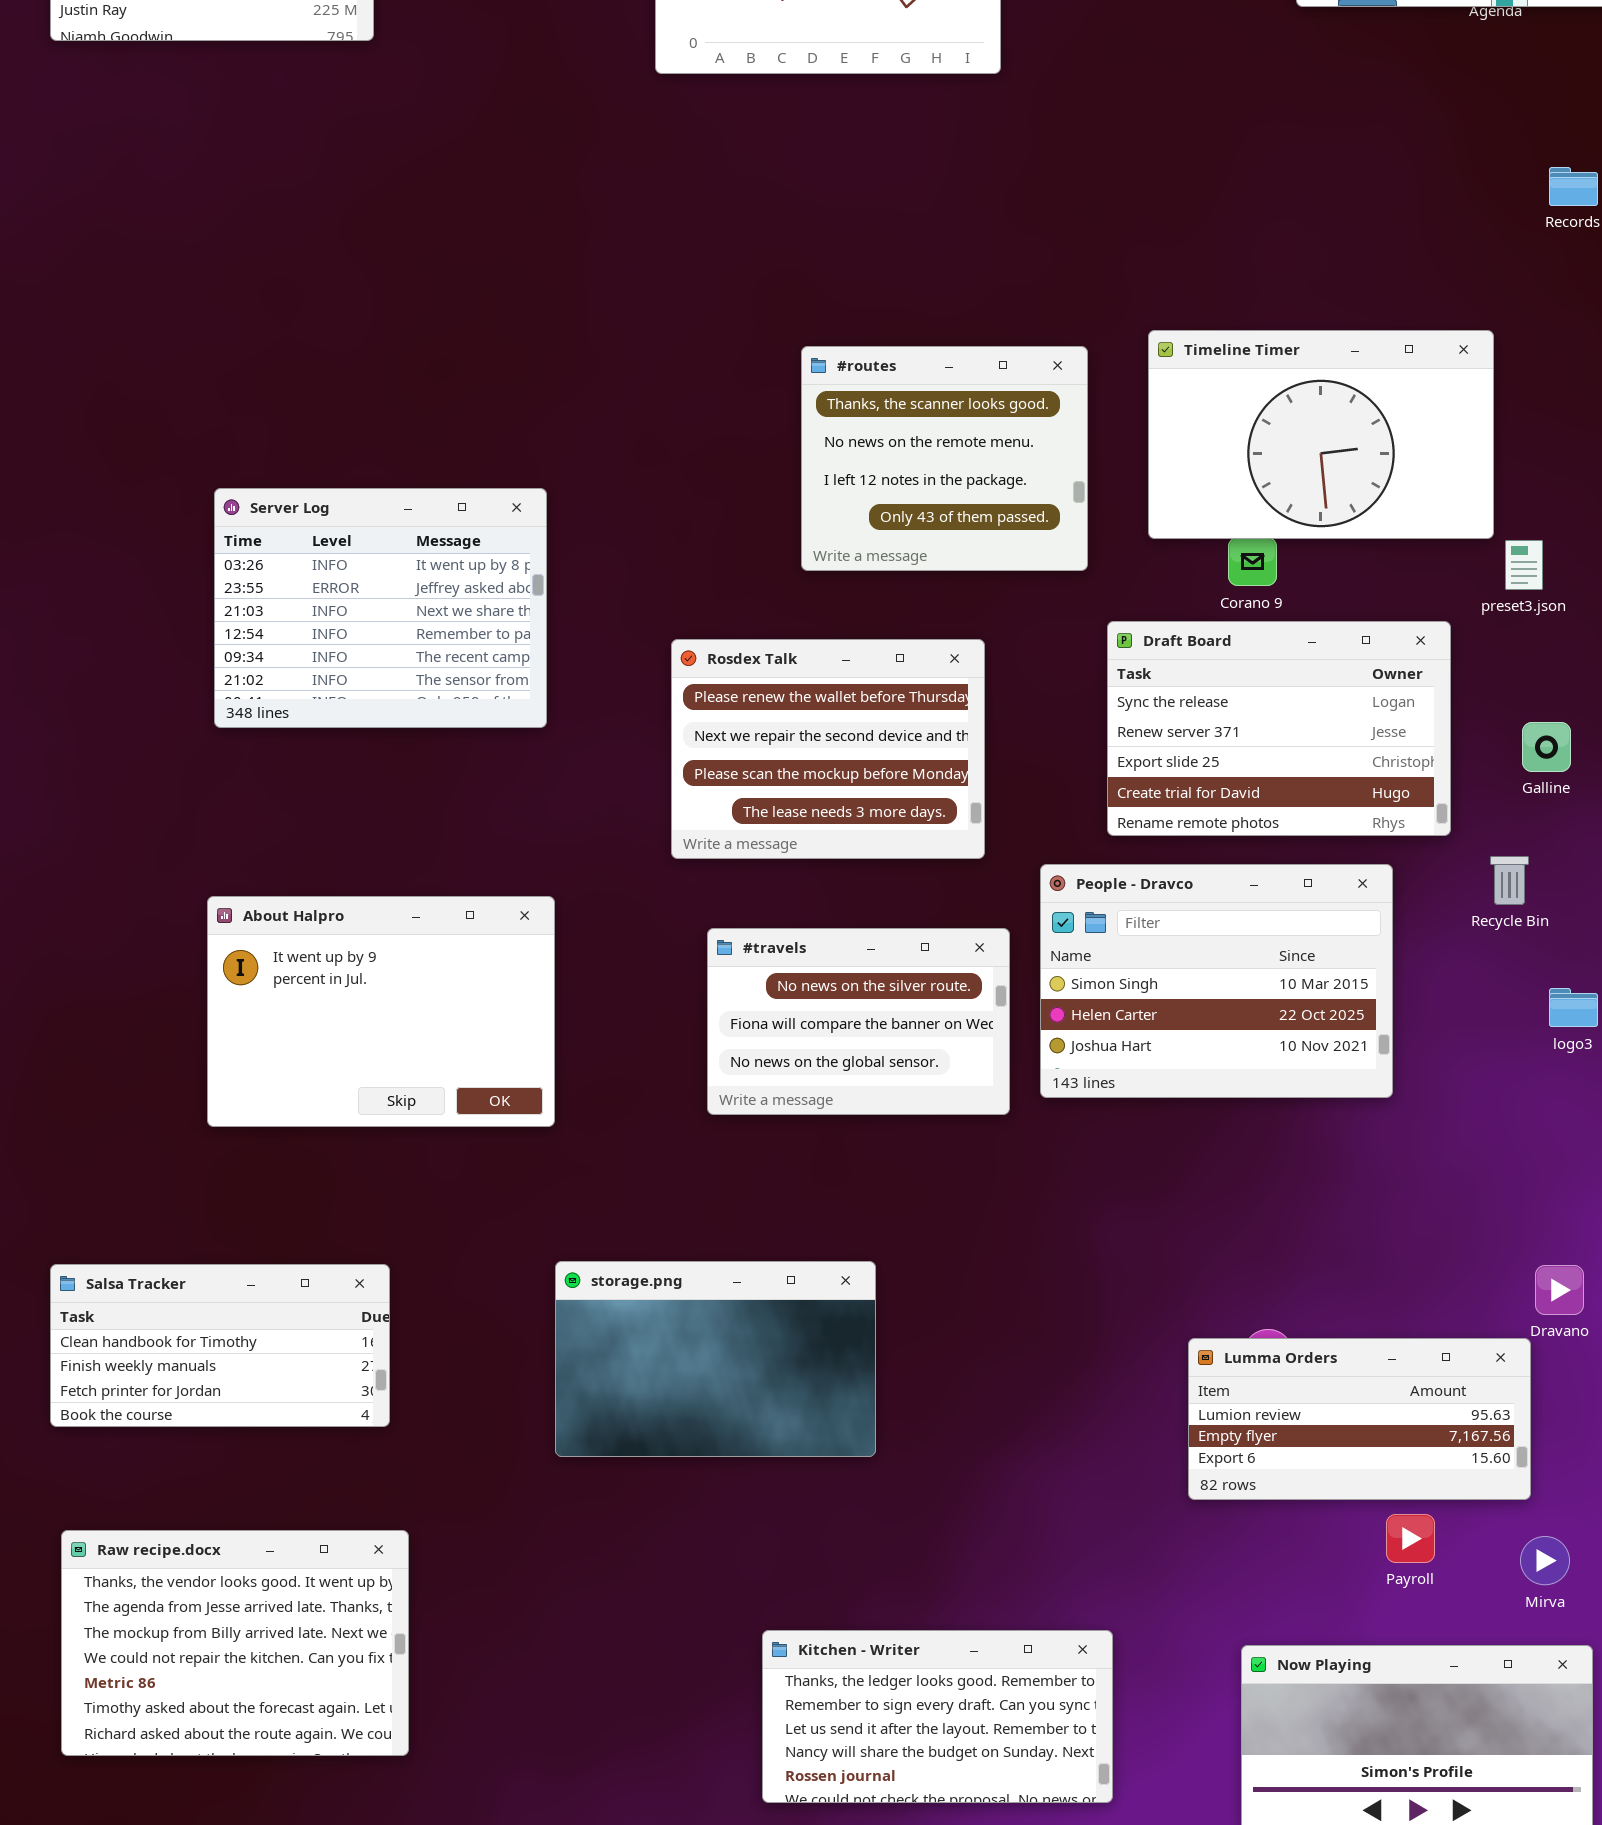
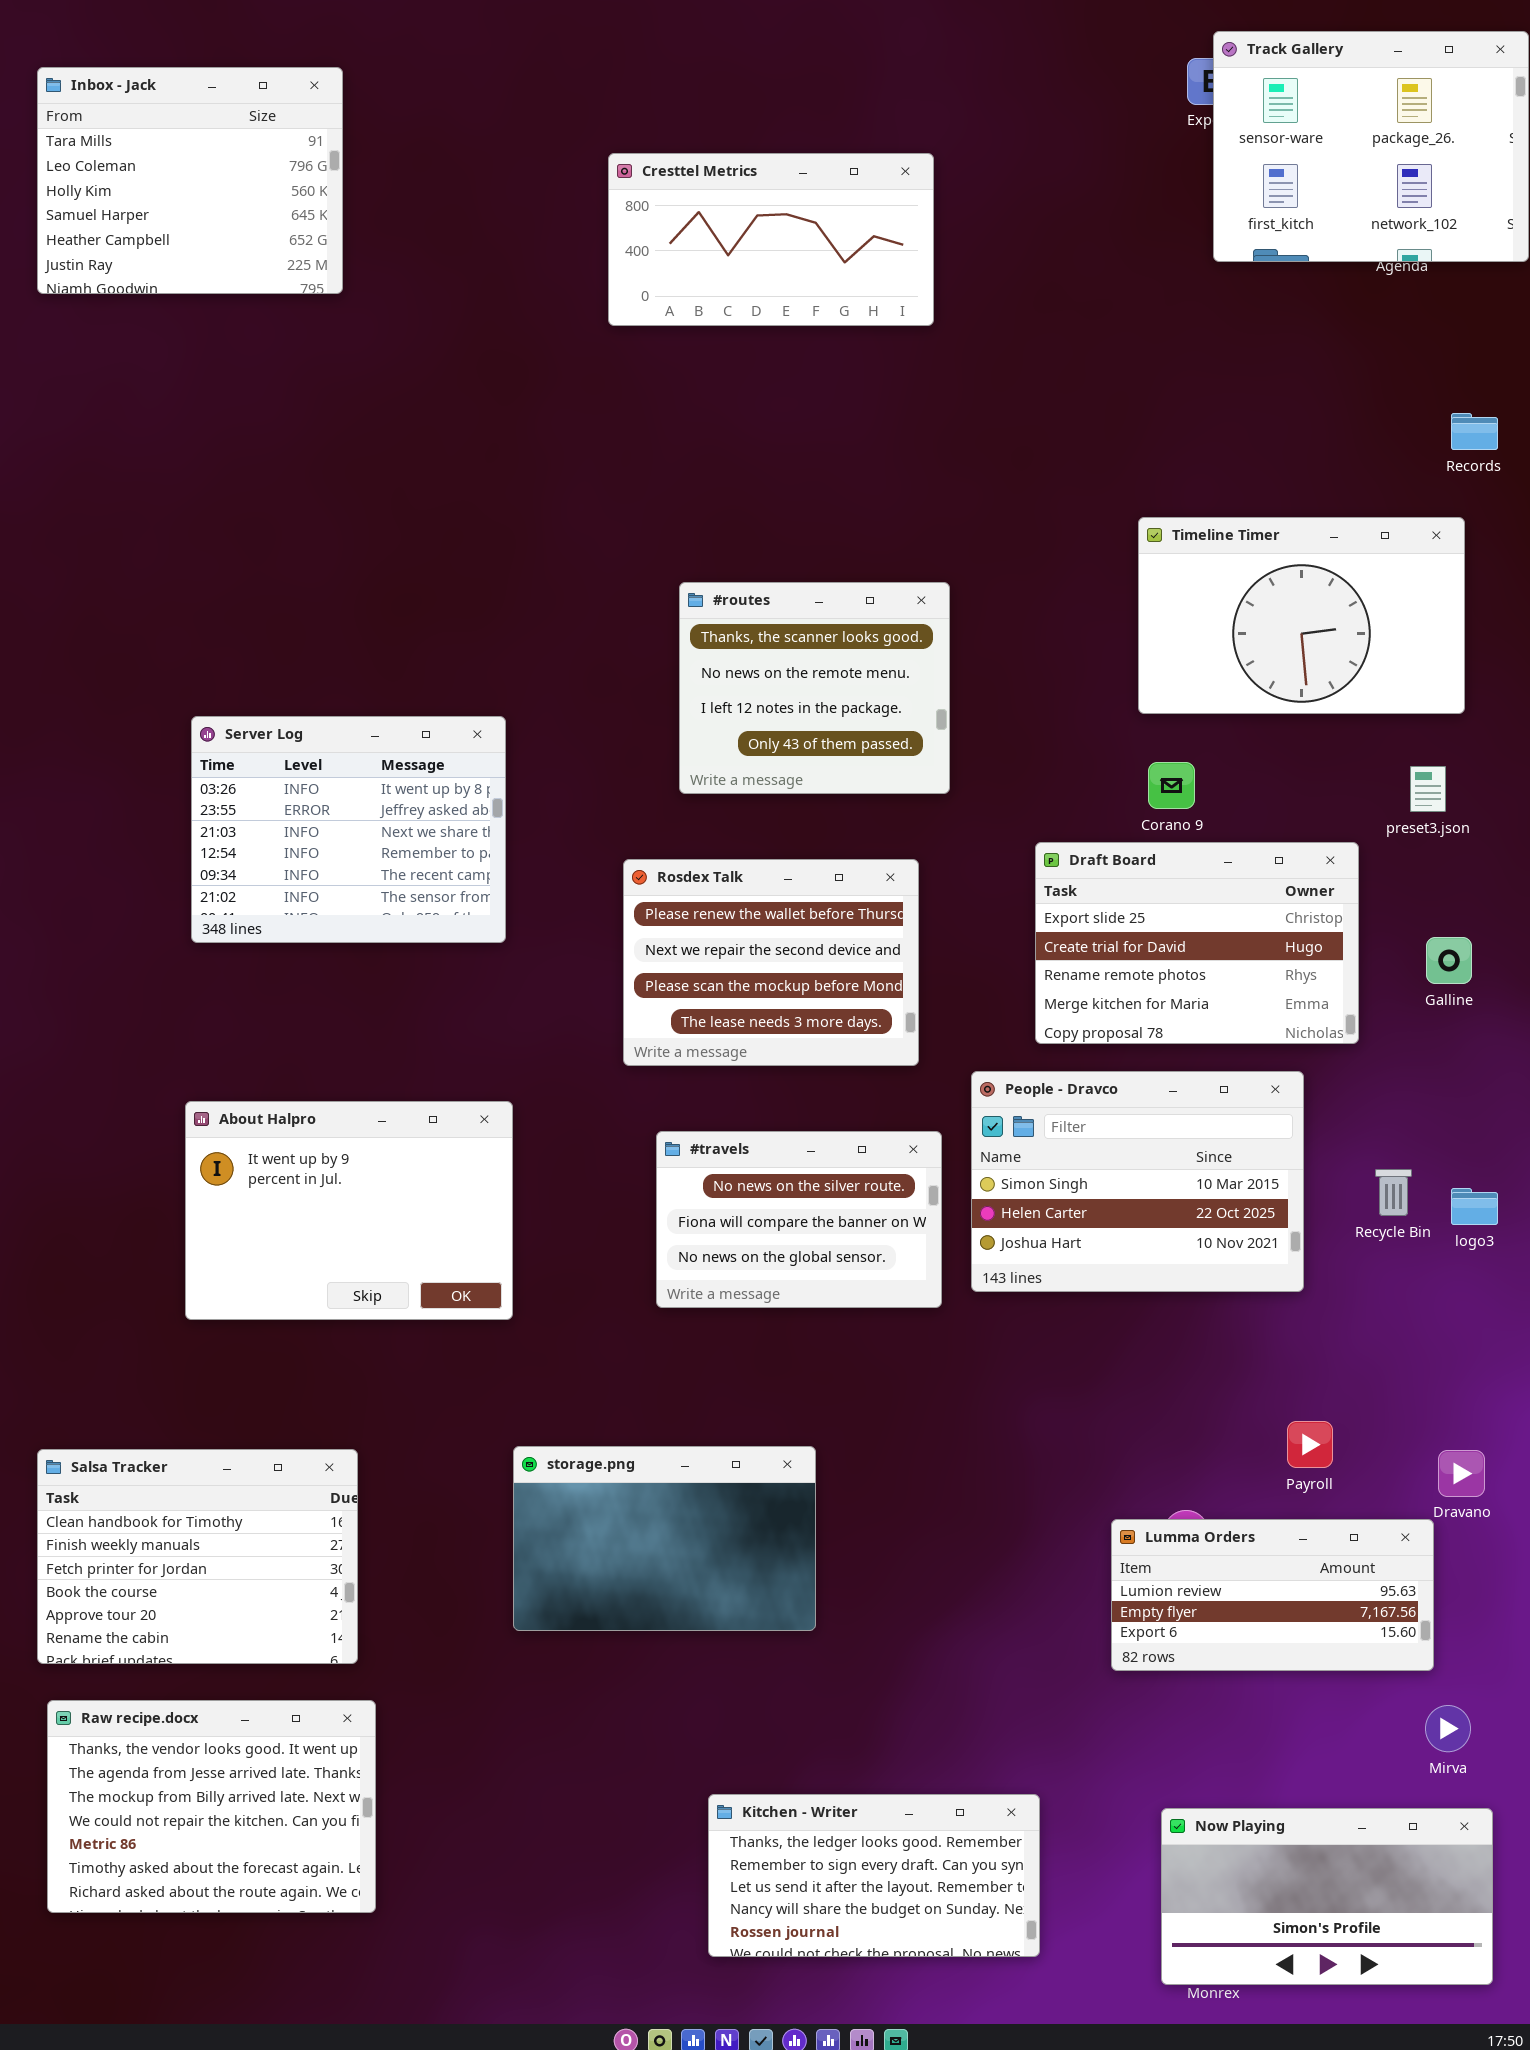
Timeline Timer: [1148,330,1494,539] -> [1138,517,1465,714], moved
#routes: [801,346,1088,571] -> [679,582,950,794], moved
Draft Board: [1107,621,1451,836] -> [1035,842,1359,1044], scrolled down 2 rows
Recycle Bin: [1490,856,1529,905] -> [1375,1169,1412,1216], moved
Salsa Tracker: [50,1264,390,1427] -> [37,1449,358,1664], resized
Payroll: [1386,1514,1435,1563] -> [1287,1421,1333,1468], moved

